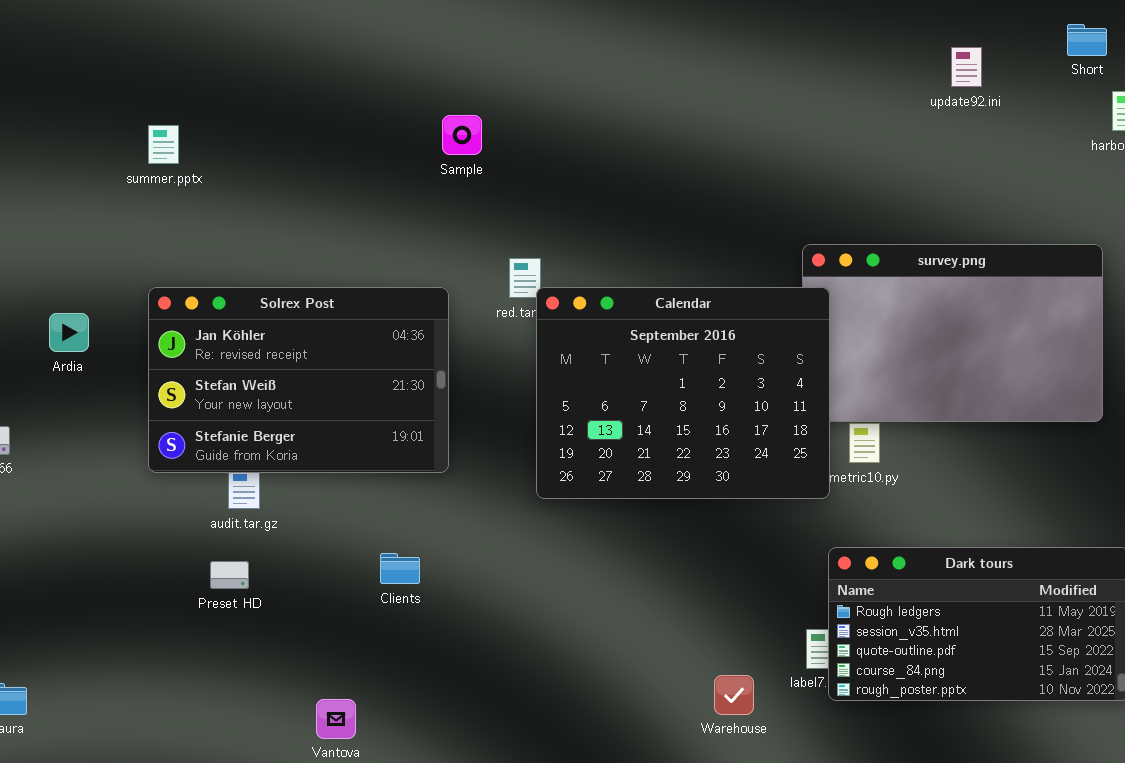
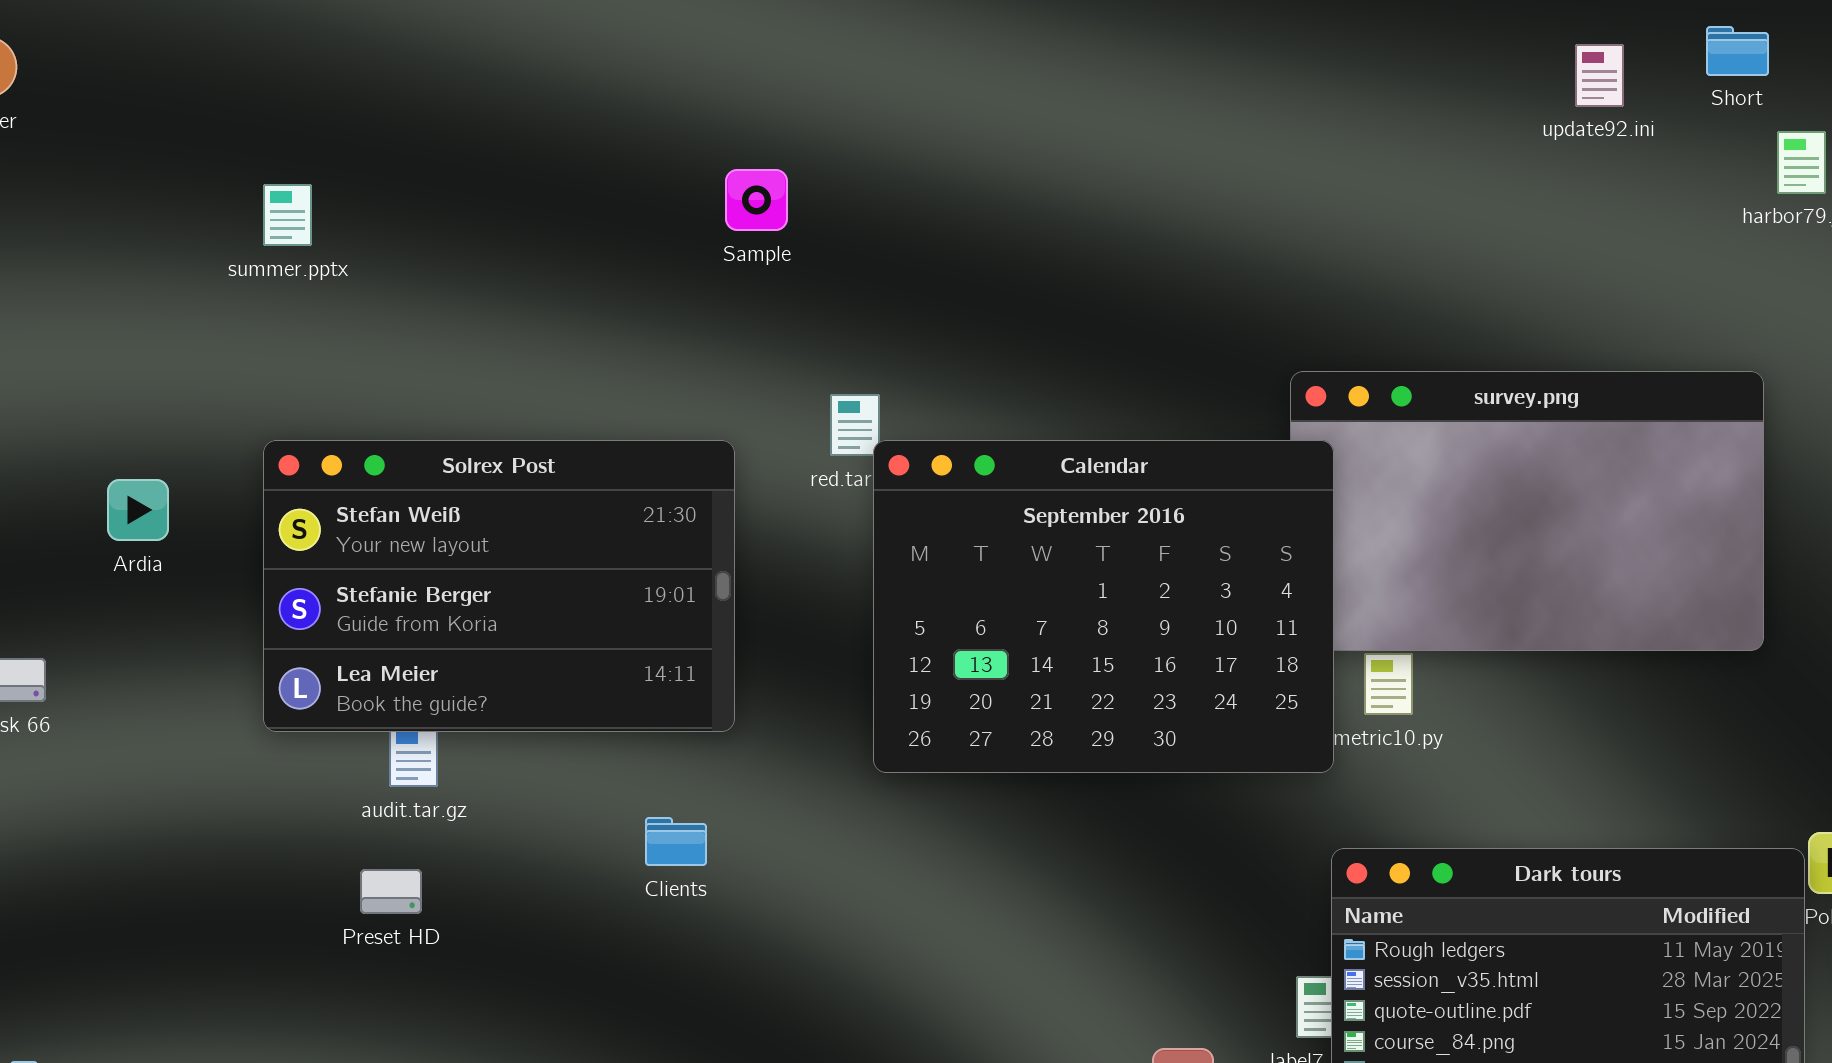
update92.ini: [951,47,982,87] -> [1575,44,1624,107], moved
Solrex Post: [148,287,449,473] -> [263,440,735,732], scrolled down 1 row
Clients: [380,553,420,584] -> [645,817,707,866], moved

